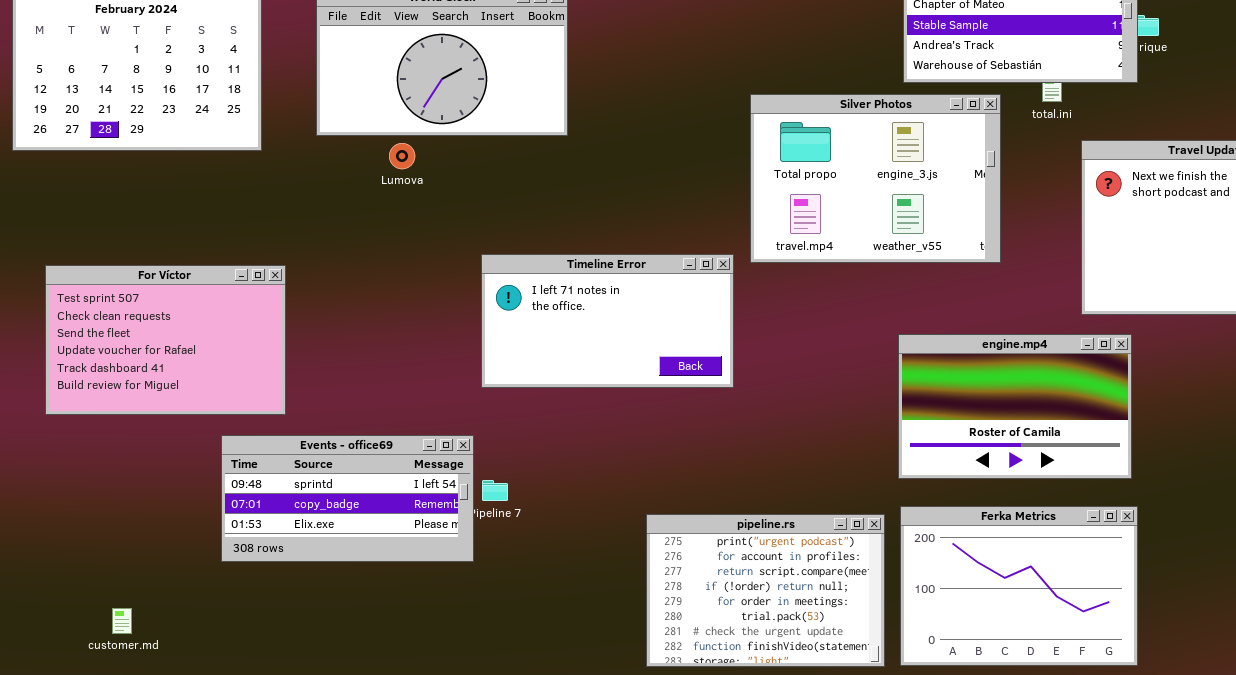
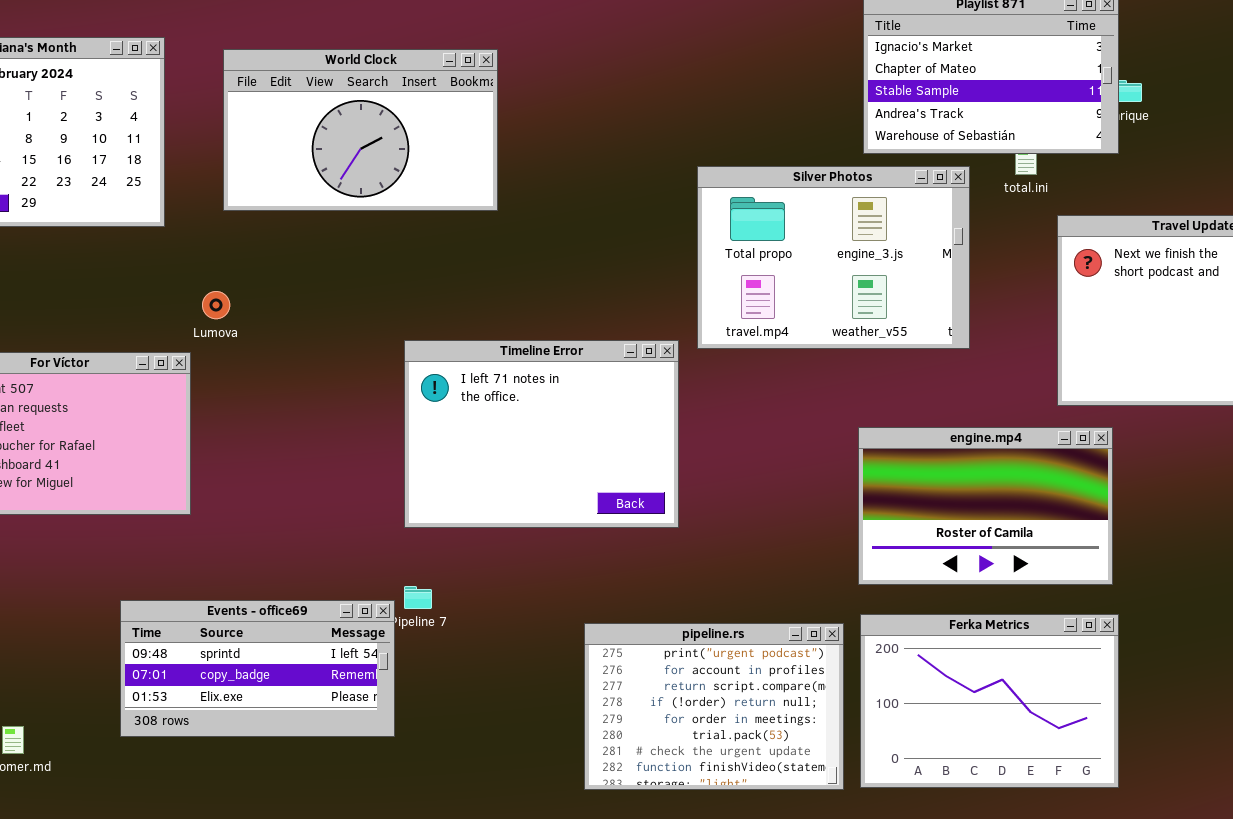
Lumova: [389,143,415,169] -> [202,291,230,319], moved
Timeline Error: [481,254,734,388] -> [404,340,679,528], resized
Events - office69: [221,435,474,562] -> [120,600,395,737], moved

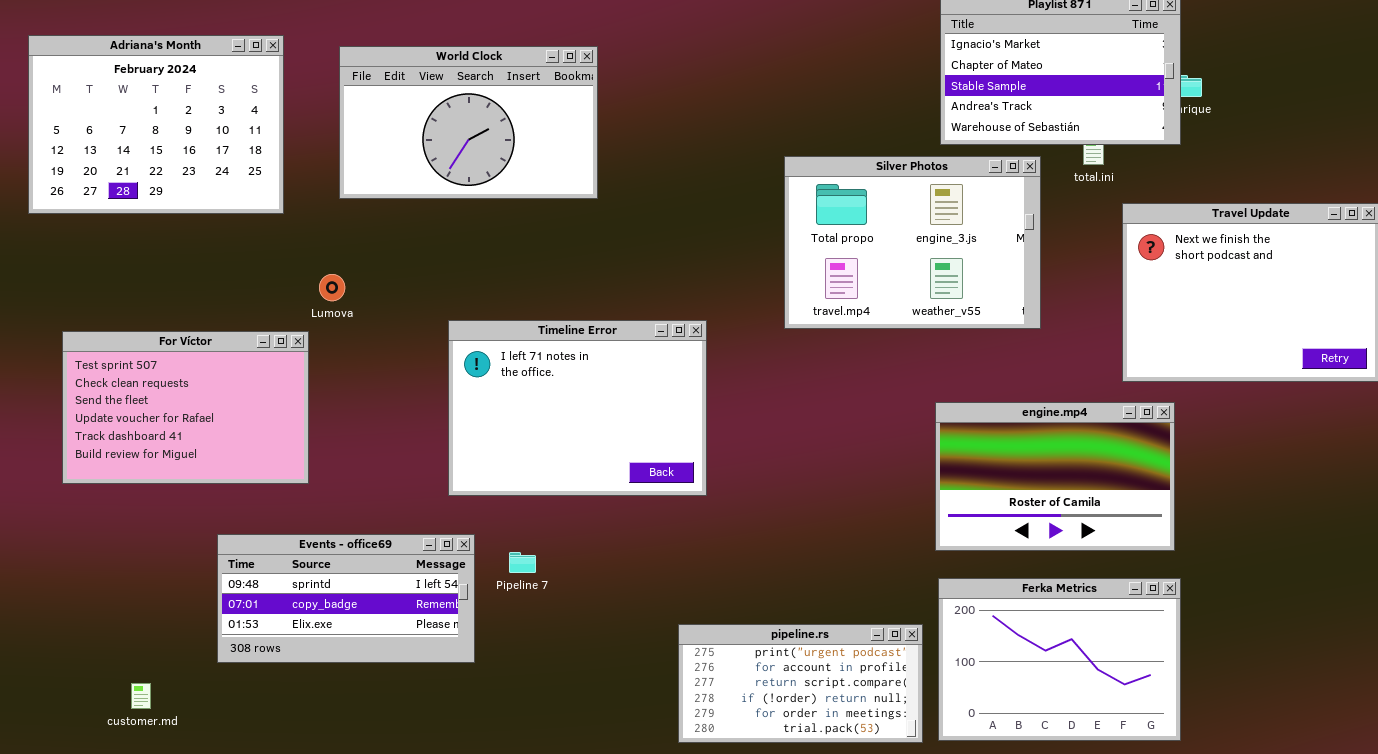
Timeline Error: [404,340,679,528] -> [448,320,707,496], moved
Events - office69: [120,600,395,737] -> [217,534,475,663], moved
pipeline.rs: [584,623,844,790] -> [678,624,923,743], resized

